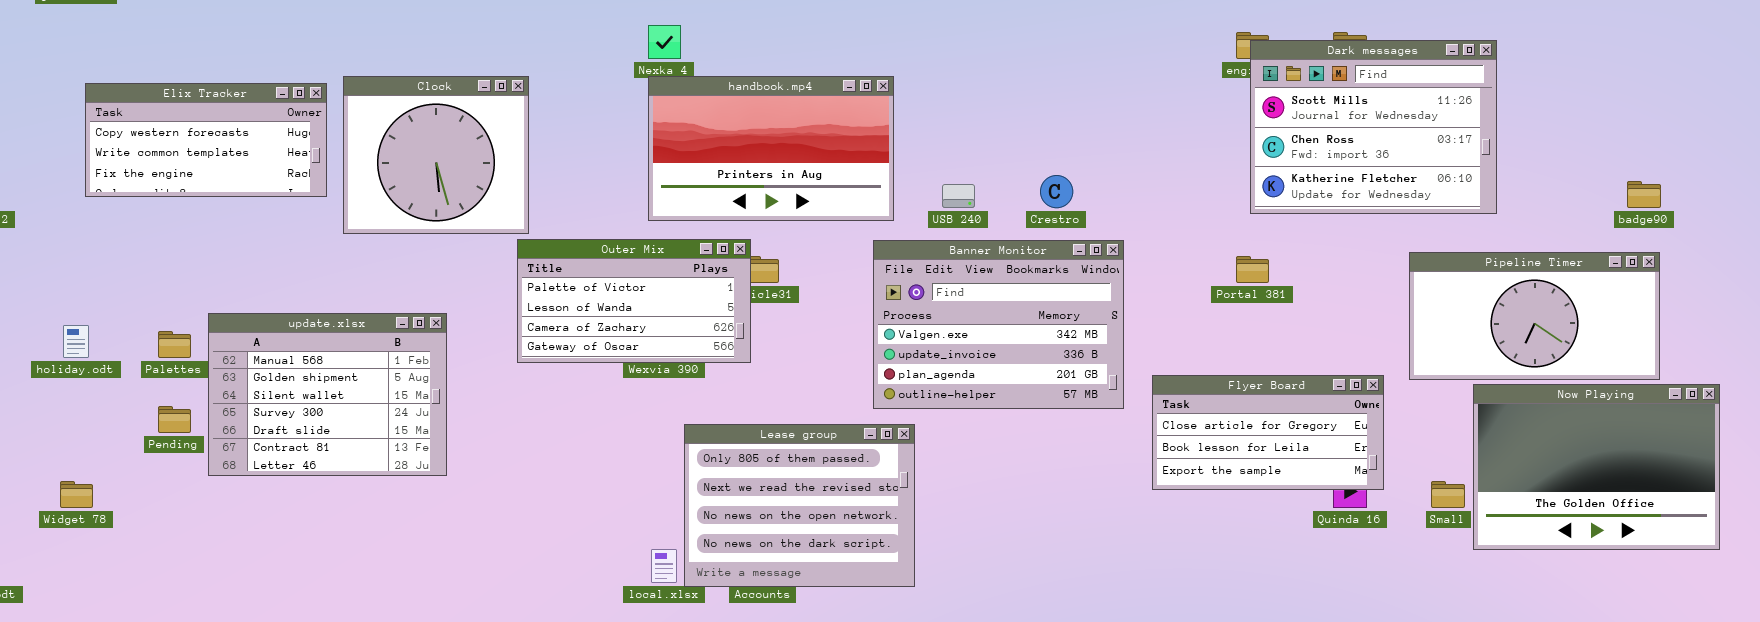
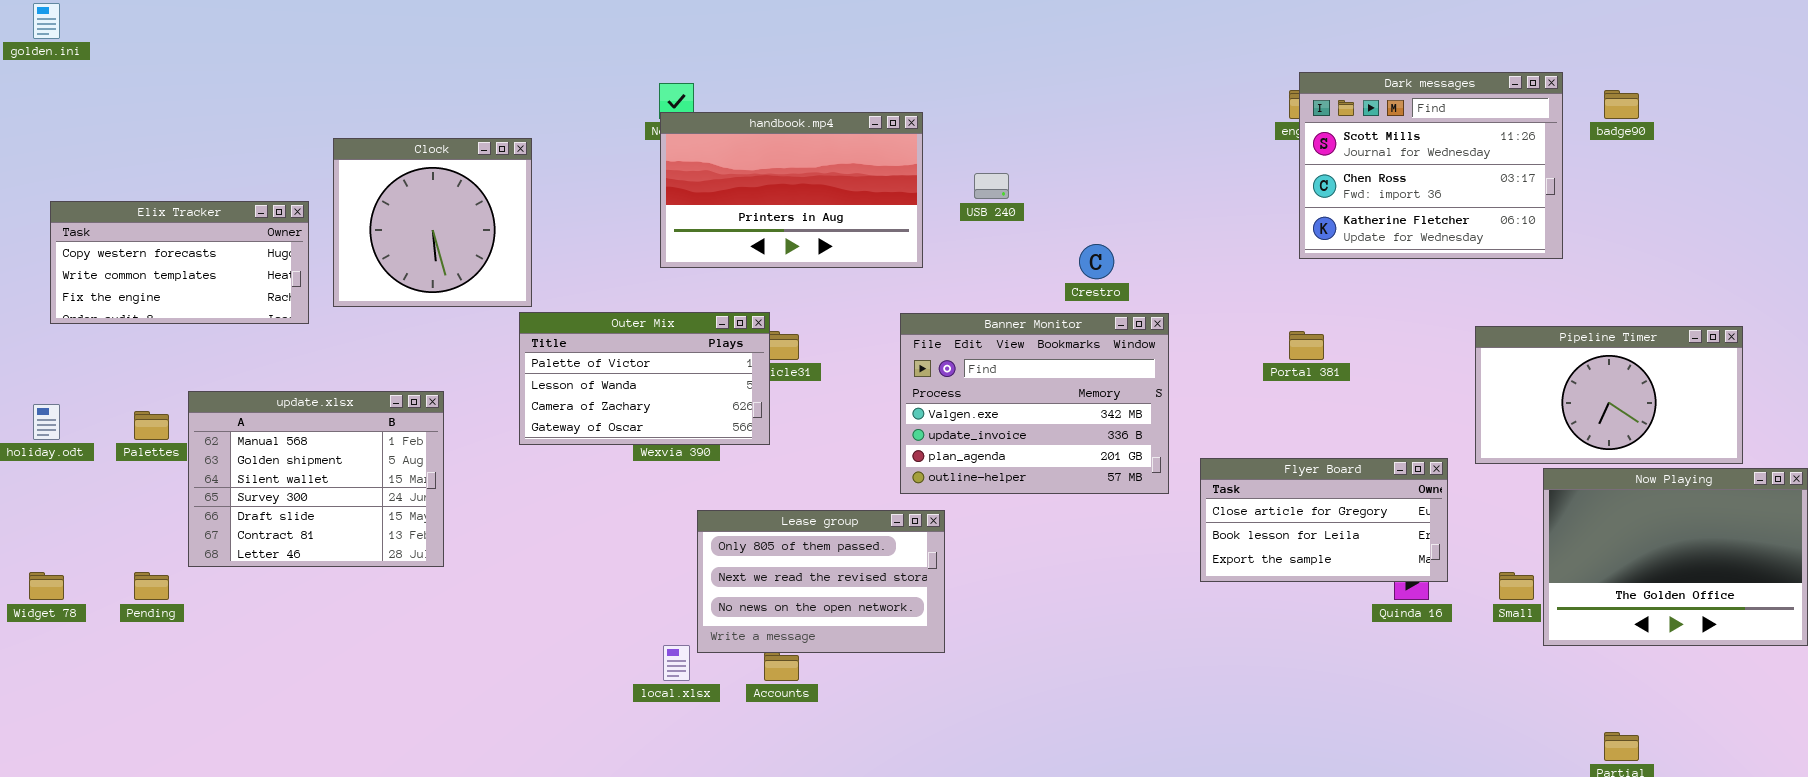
Dark messages: [1250,40,1497,214] -> [1299,72,1563,259], moved
handbook.mp4: [648,76,894,221] -> [660,112,923,268], moved
Elix Tracker: [85,83,327,197] -> [50,201,309,324], moved
badge90: [1627,181,1661,208] -> [1604,90,1639,119], moved
USB 240: [942,184,975,208] -> [974,173,1009,199], moved
Pending: [158,406,191,433] -> [134,572,169,600], moved
Lease group: [684,424,915,587] -> [697,510,945,653], resized

